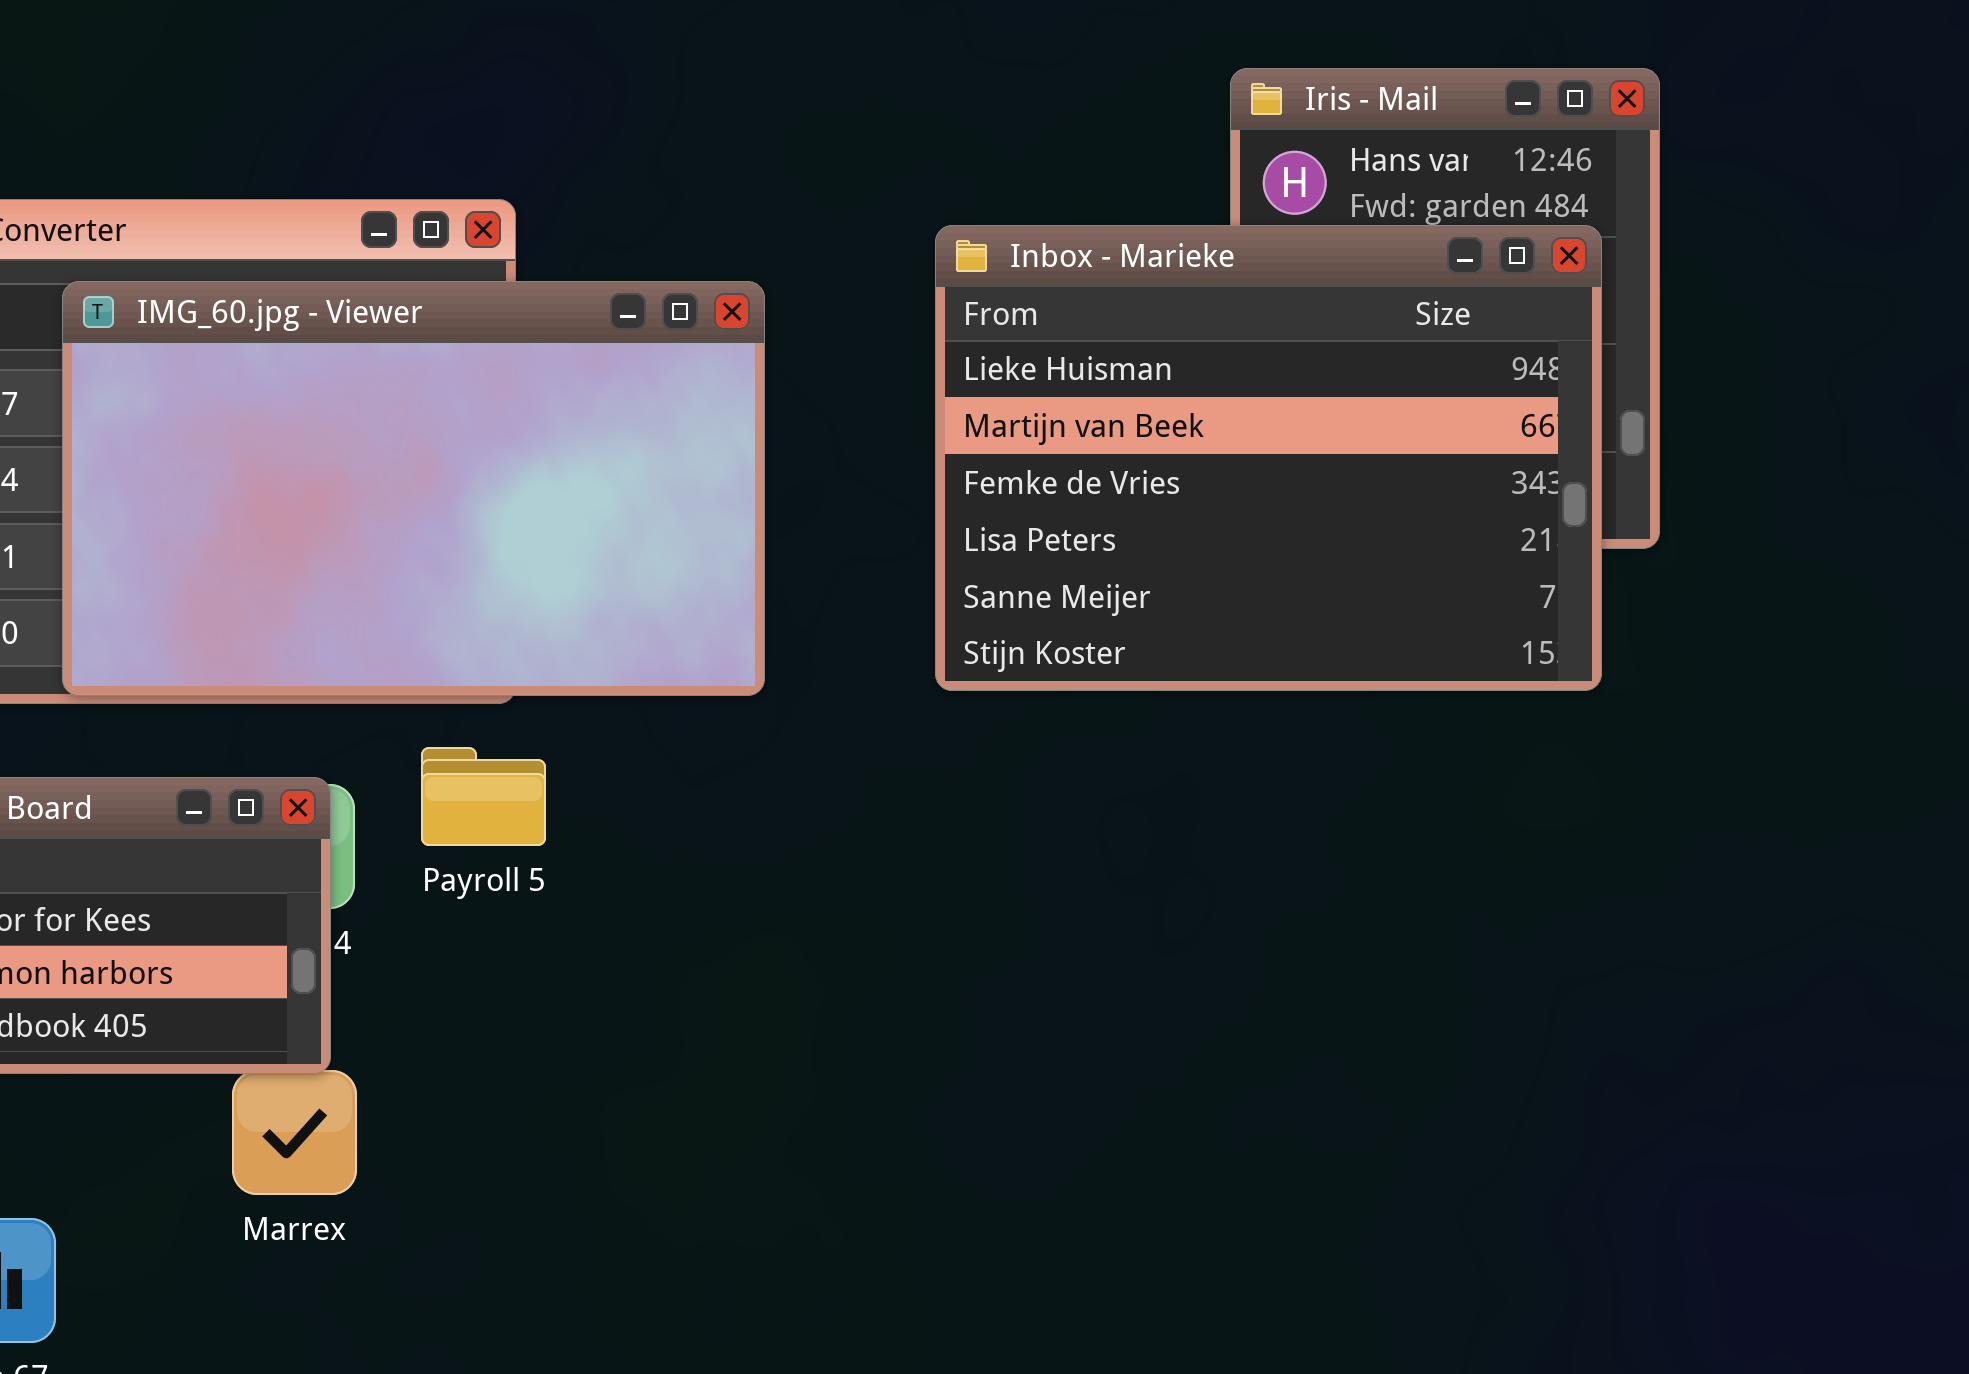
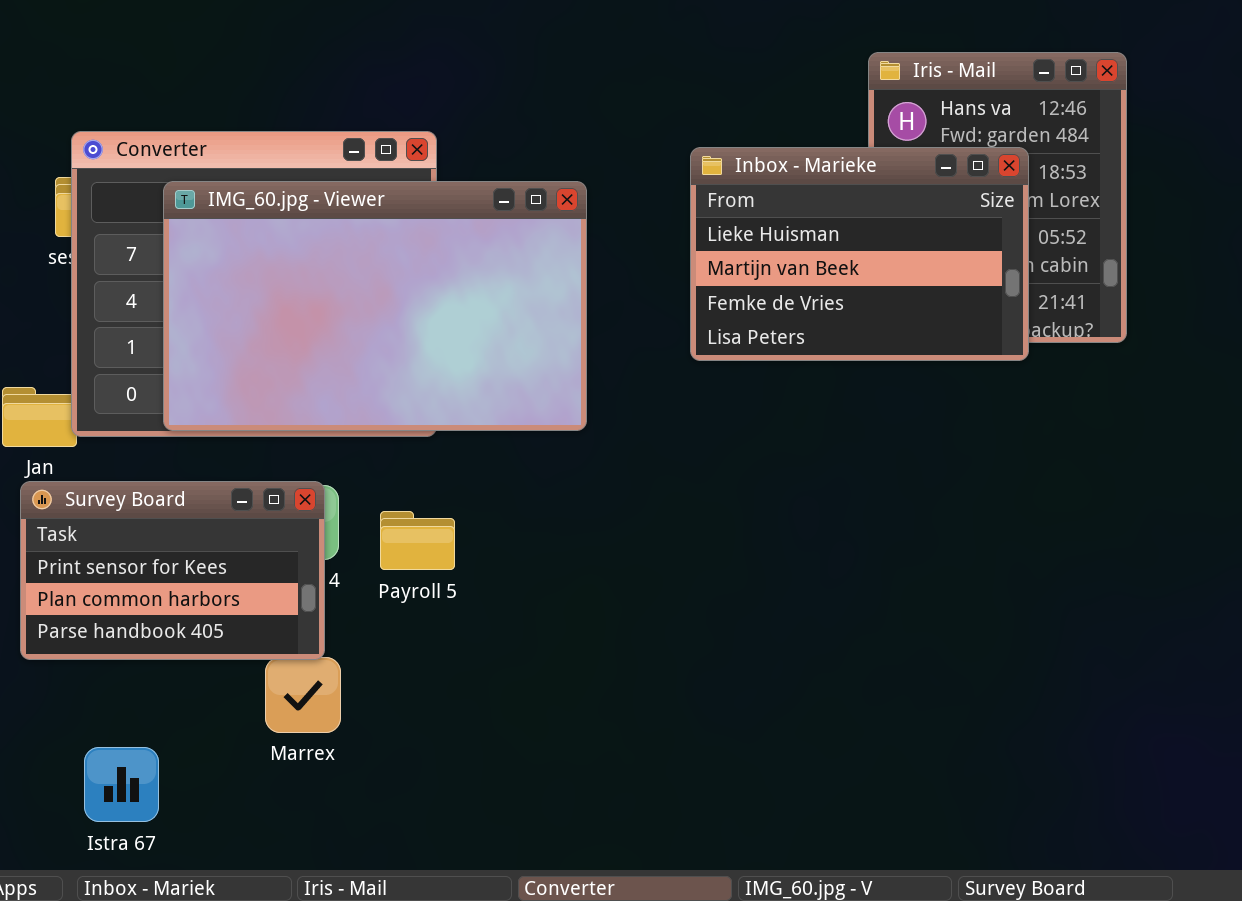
Inbox - Marieke: [935,225,1602,691] -> [690,147,1029,361], resized
Payroll 5: [421,747,546,846] -> [380,511,455,570], moved

